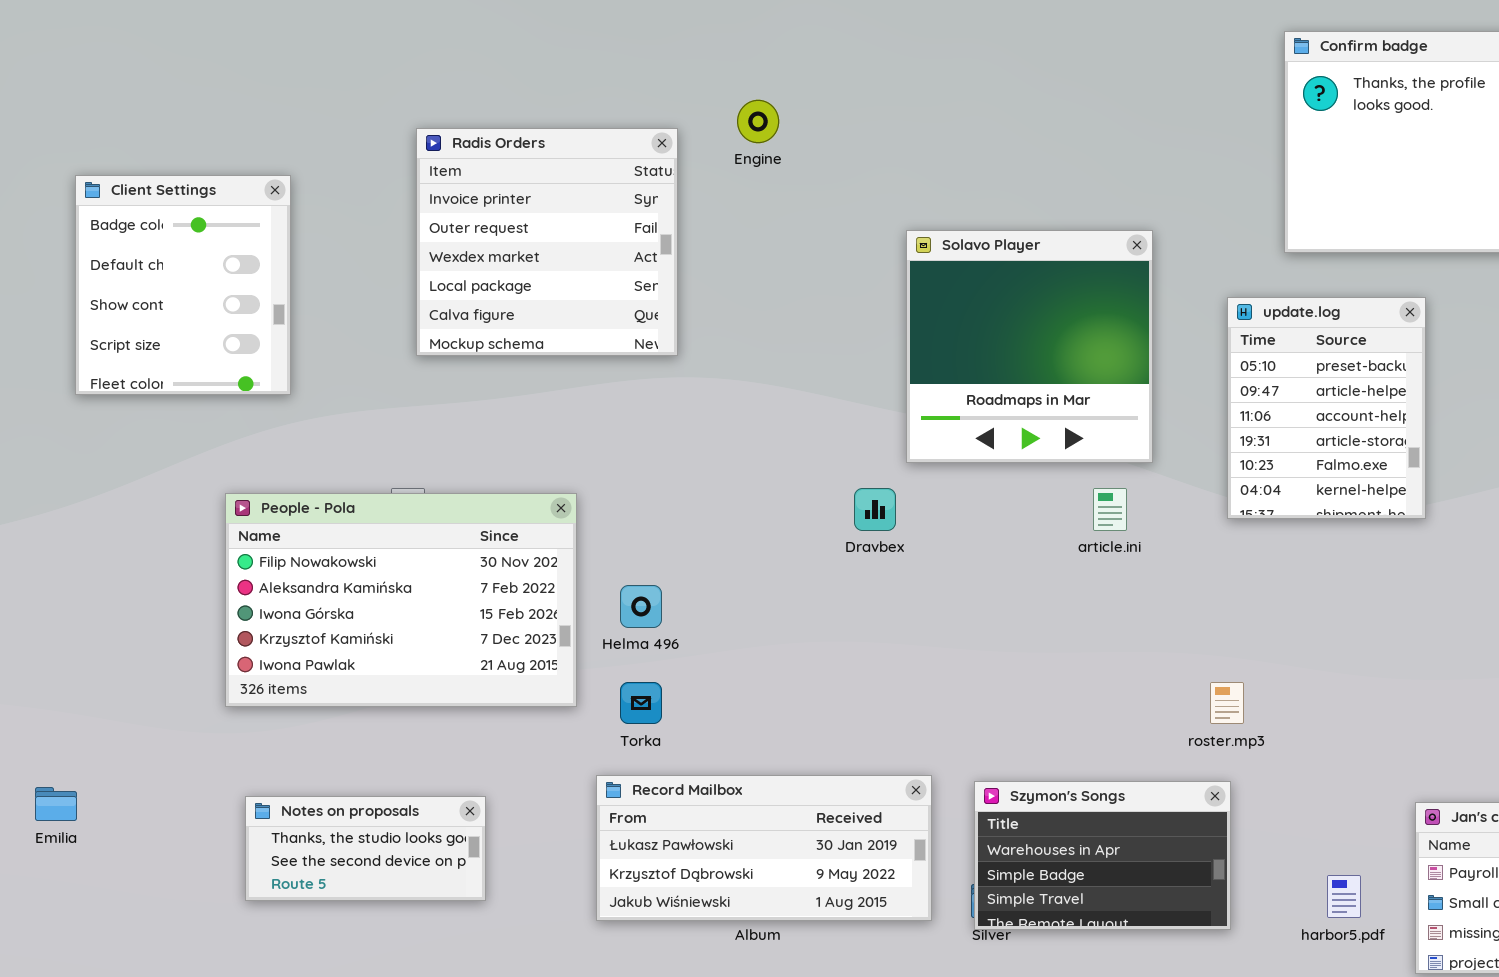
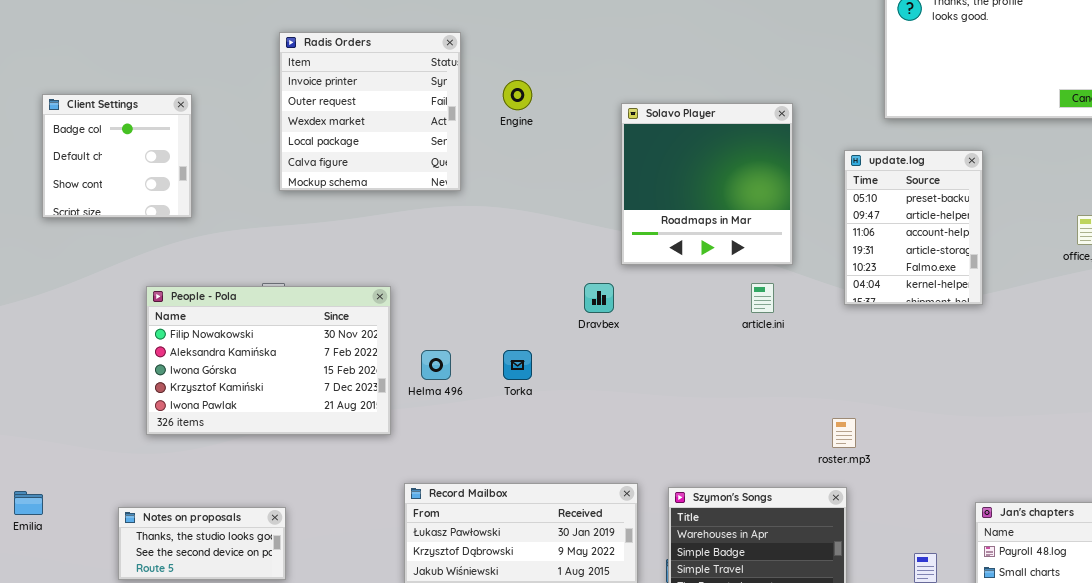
Engine: [737,100,779,143] -> [503,80,532,110], moved
Client Settings: [75,175,291,395] -> [42,94,192,218], resized
Torka: [620,682,662,724] -> [503,350,532,380], moved
Notes on proposals: [245,796,486,901] -> [118,507,286,580], moved

